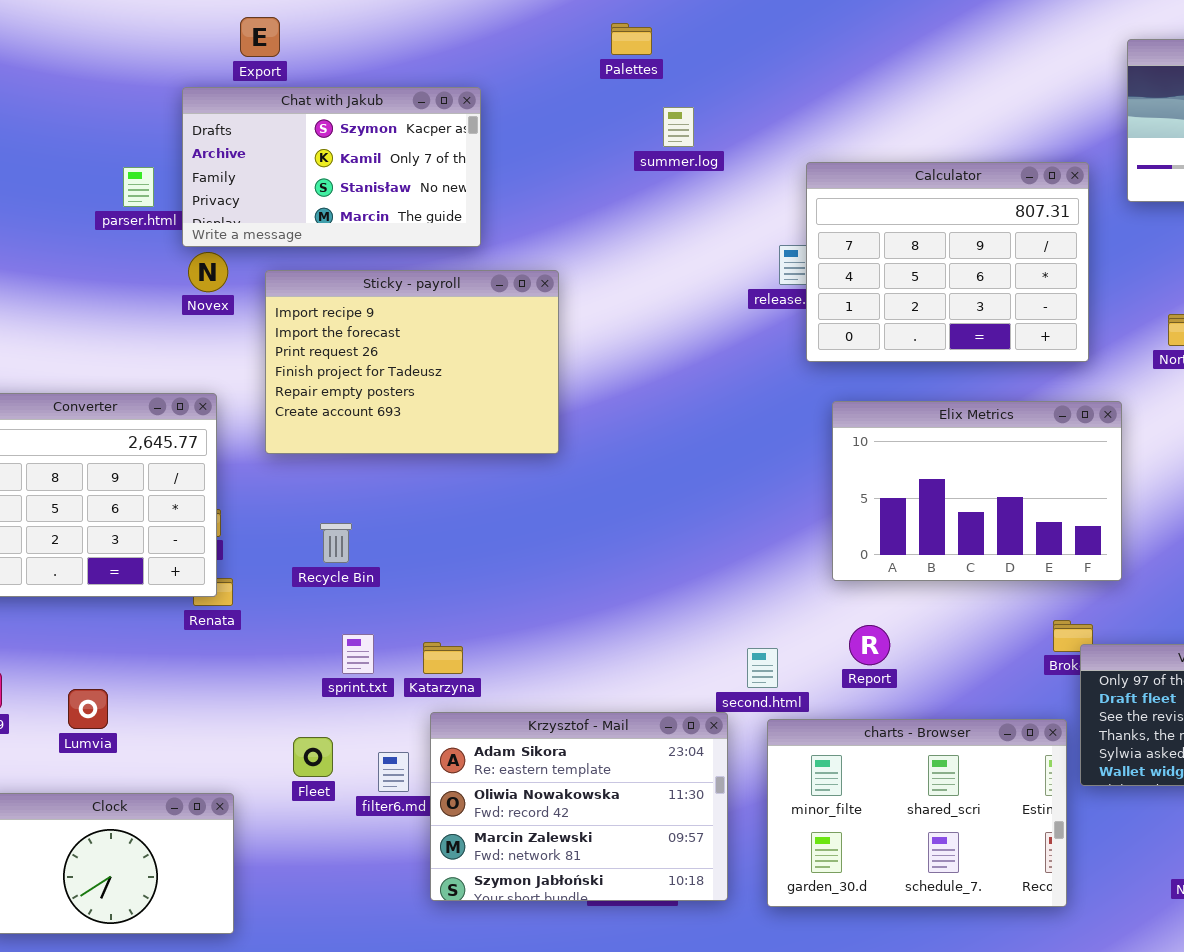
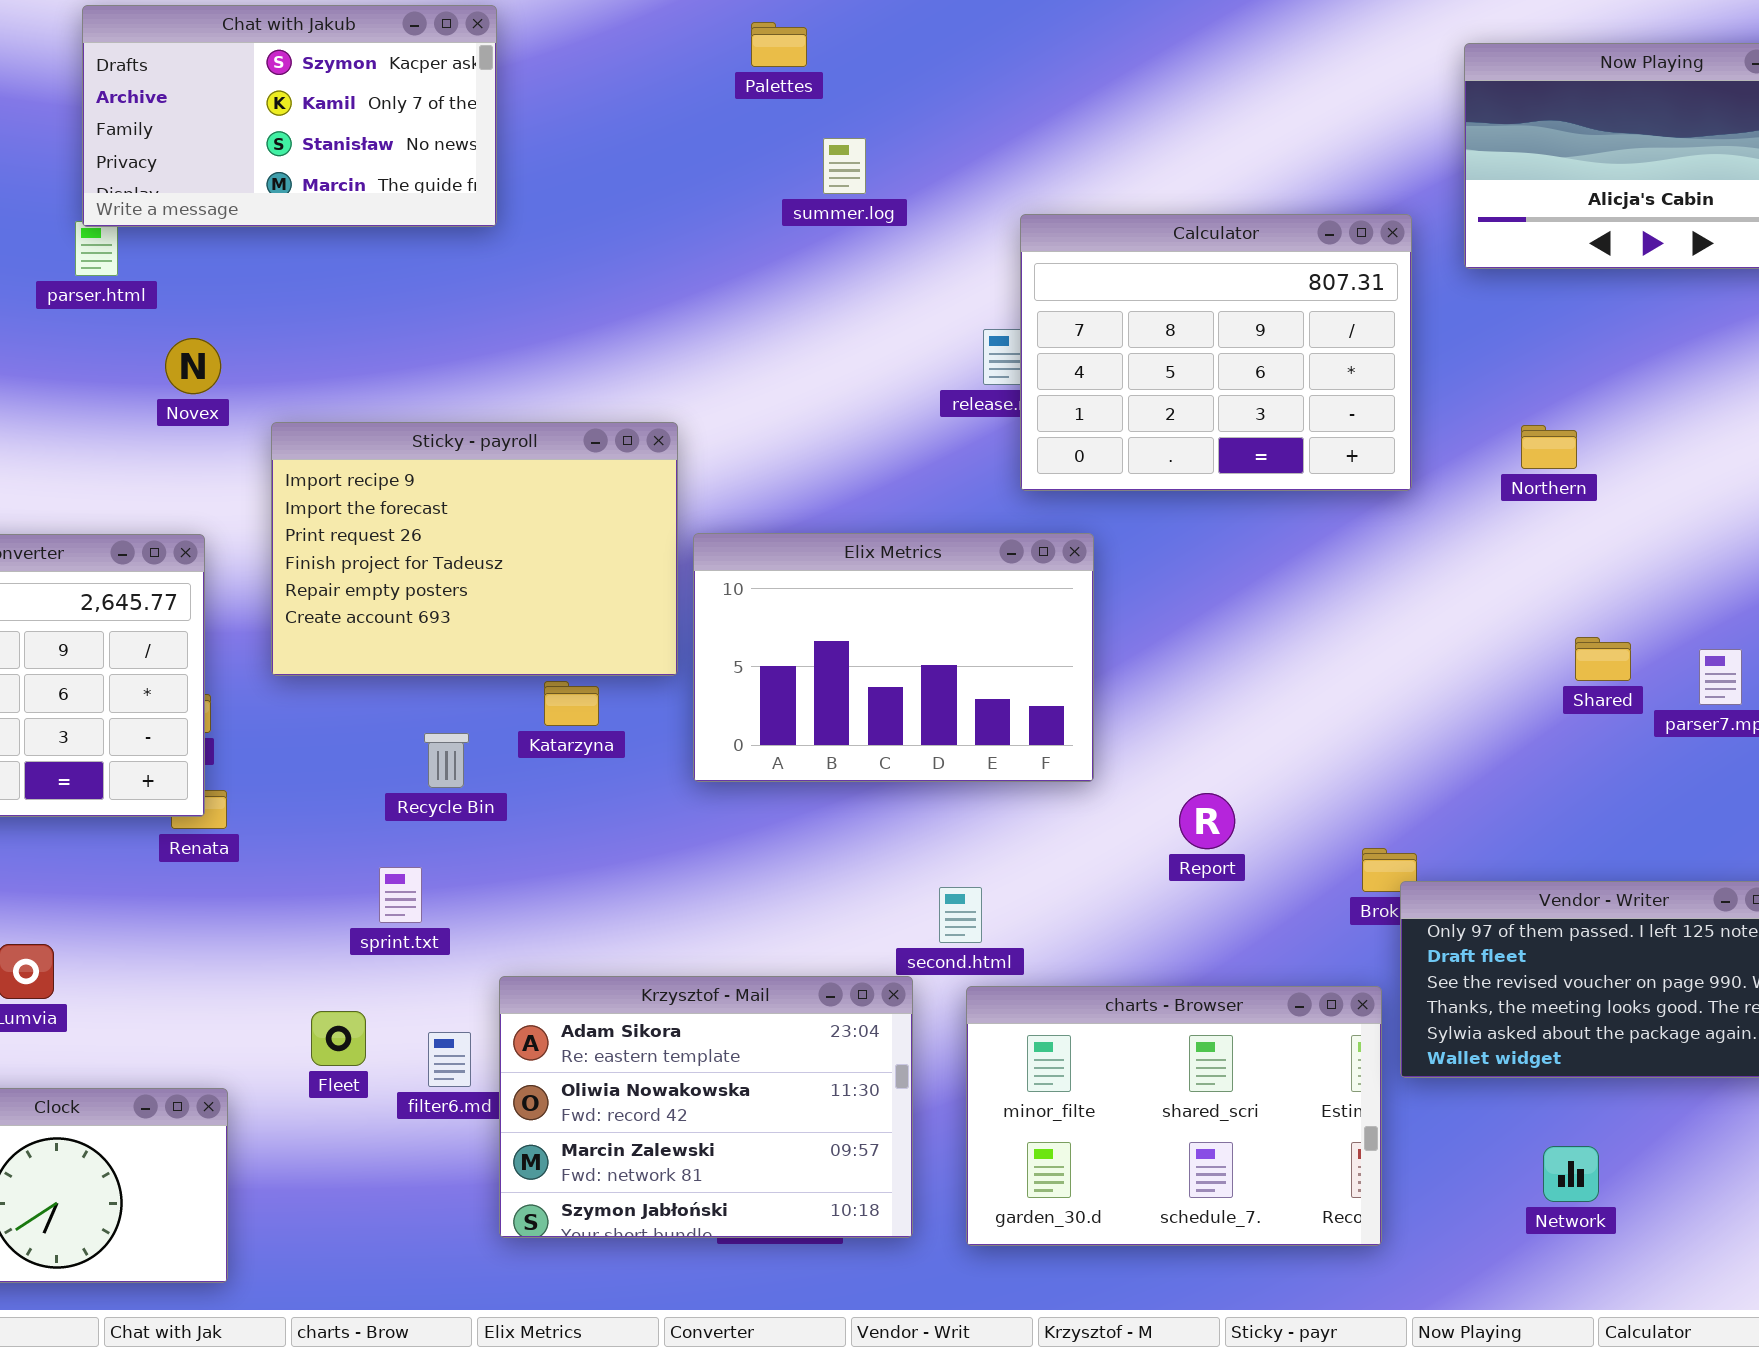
Chat with Jakub: [182,87,481,247] -> [82,5,497,227], moved
Sticky - payroll: [265,270,559,454] -> [271,422,678,676], moved
Elix Metrics: [832,401,1122,581] -> [693,533,1094,782], moved
Recycle Bin: [320,523,352,563] -> [424,733,469,788], moved
Report: [849,625,890,665] -> [1179,793,1235,849], moved
Katarzyna: [423,642,463,674] -> [544,681,599,726], moved

